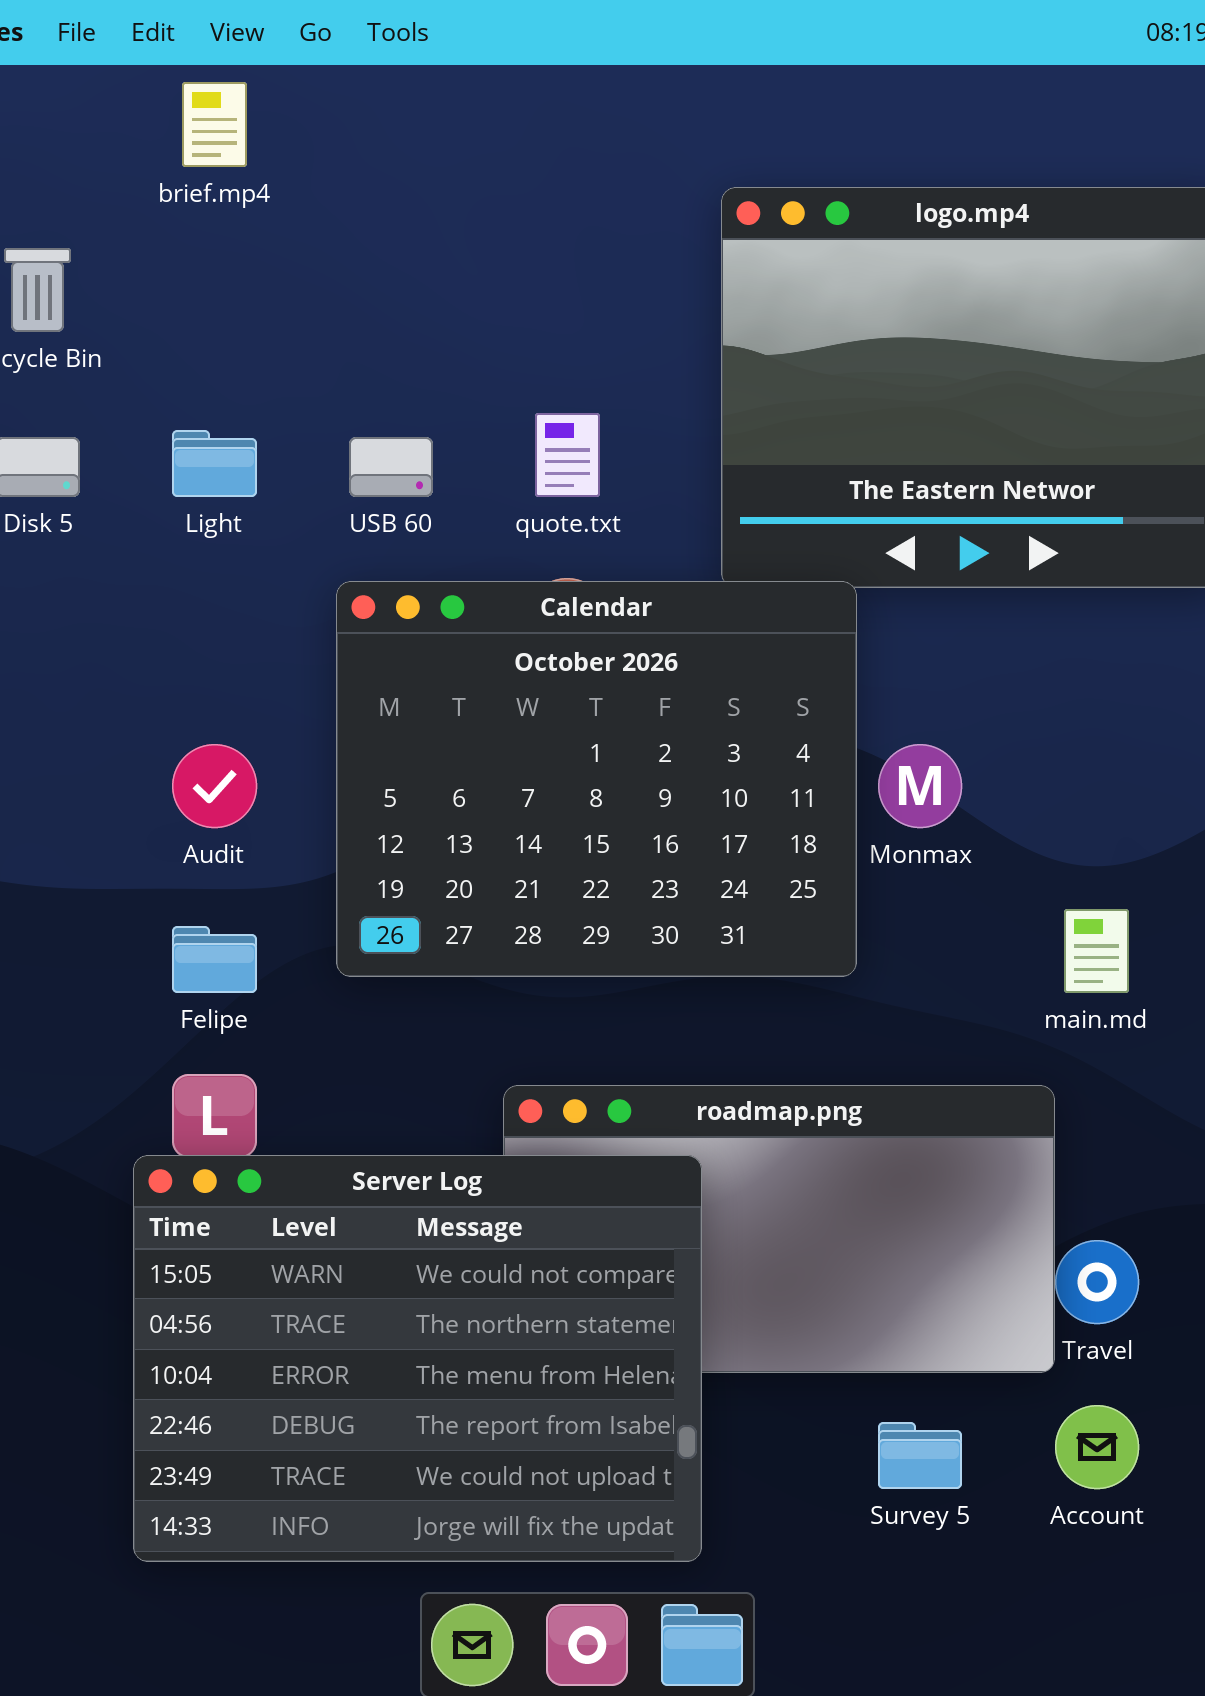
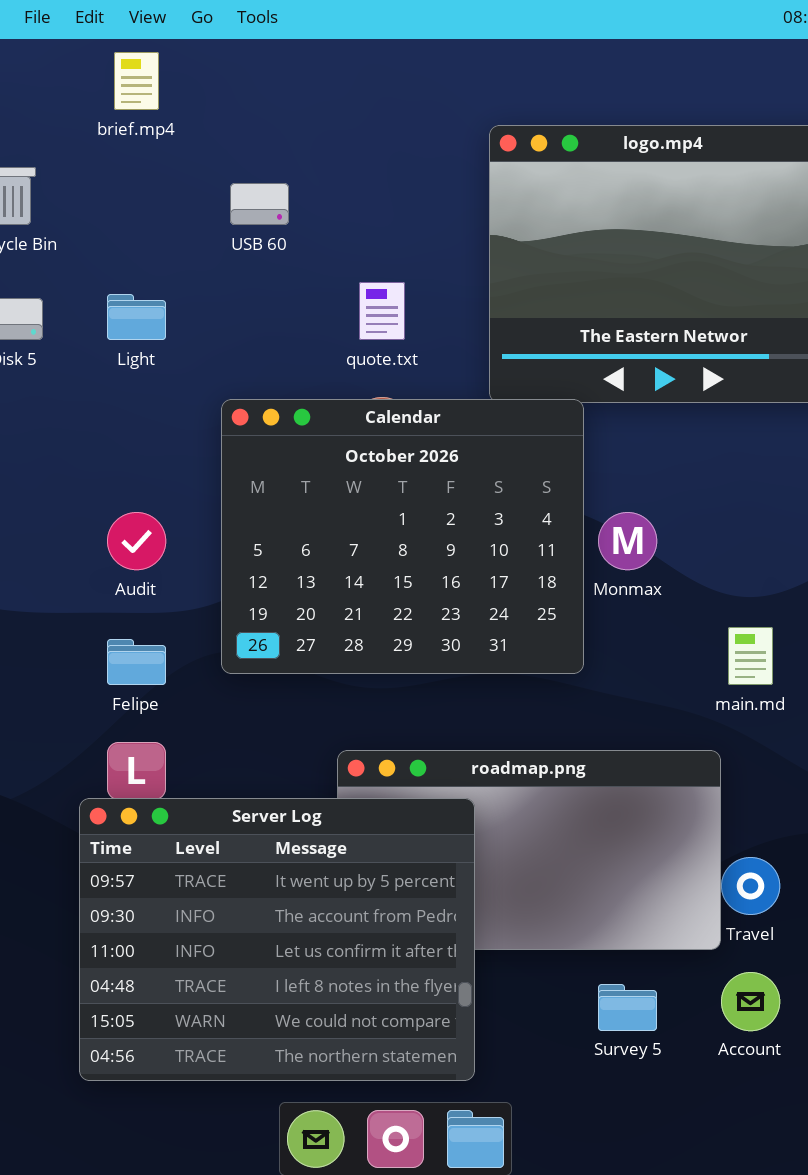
USB 60: [349,437,433,497] -> [230,183,289,225], moved
Server Log: [133,1155,702,1562] -> [79,798,475,1081], scrolled up 4 rows

